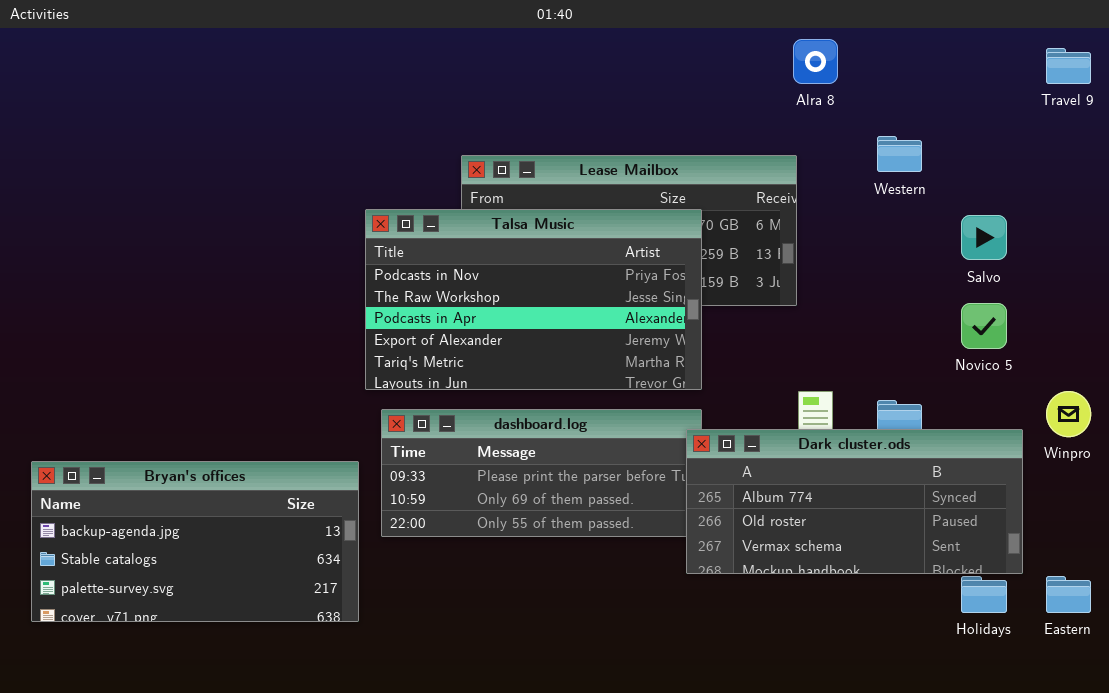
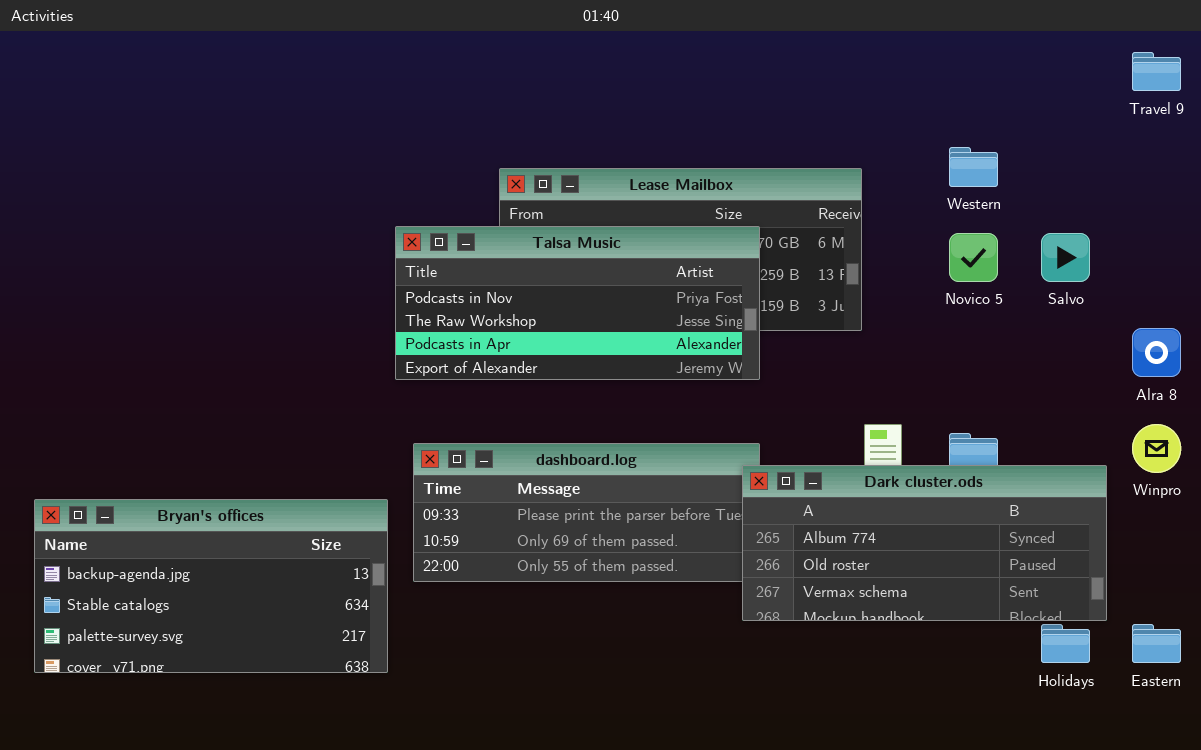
Alra 8: [793,39,838,84] -> [1132,328,1181,377], moved
Talsa Music: [365,209,702,390] -> [395,226,760,380], resized
Novico 5: [961,303,1007,349] -> [949,233,998,282], moved

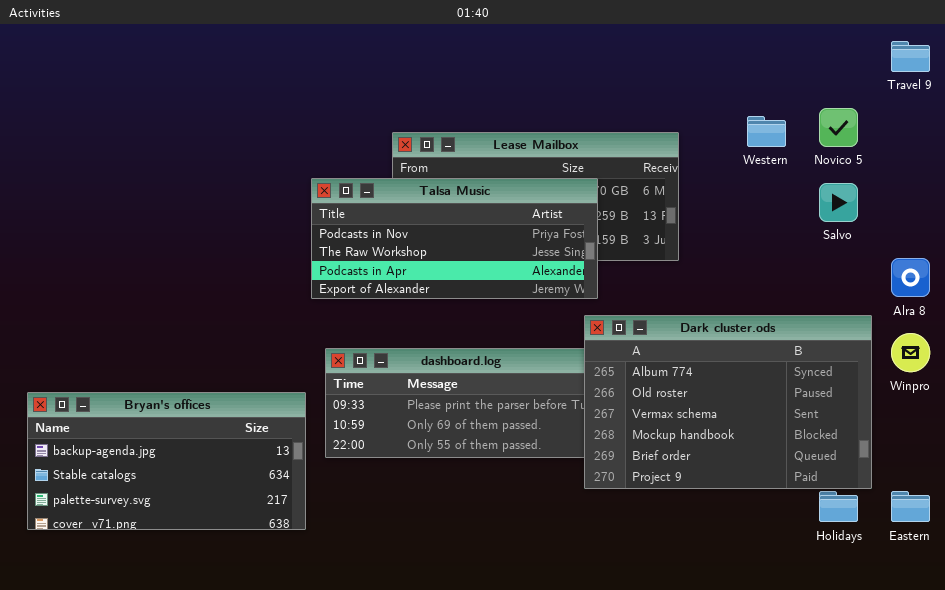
Novico 5: [949,233,998,282] -> [819,108,858,147], moved
Dark cluster.ods: [742,465,1107,621] -> [584,315,872,489], resized

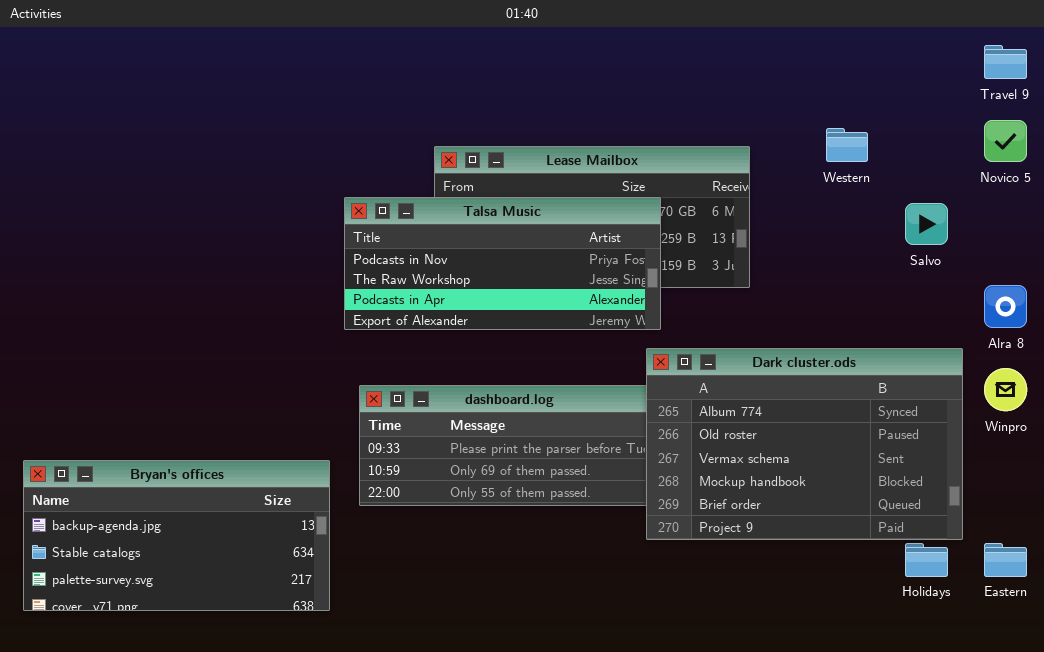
Novico 5: [819,108,858,147] -> [984,120,1027,162], moved
Bryan's offices: [27,392,306,530] -> [23,460,330,611], moved

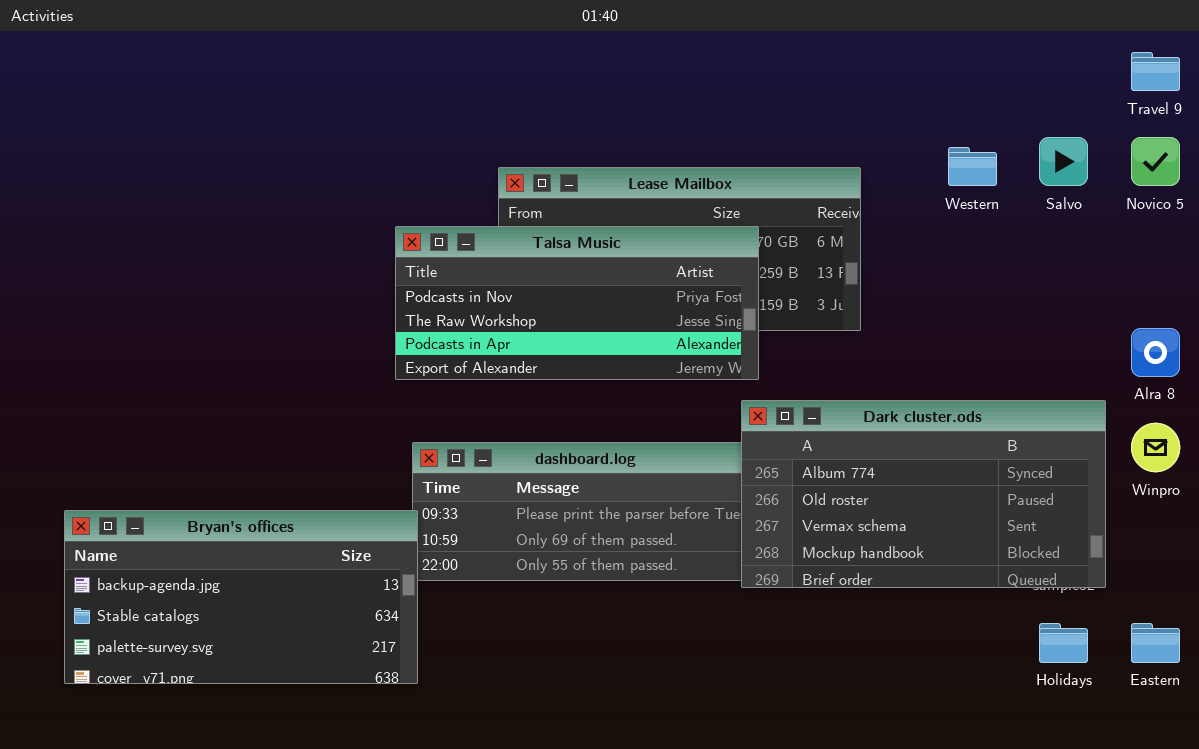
Salvo: [905,203,948,245] -> [1039,137,1088,186], moved
Dark cluster.ods: [646,348,963,540] -> [741,400,1106,588], resized
Bryan's offices: [23,460,330,611] -> [64,510,418,684], moved

